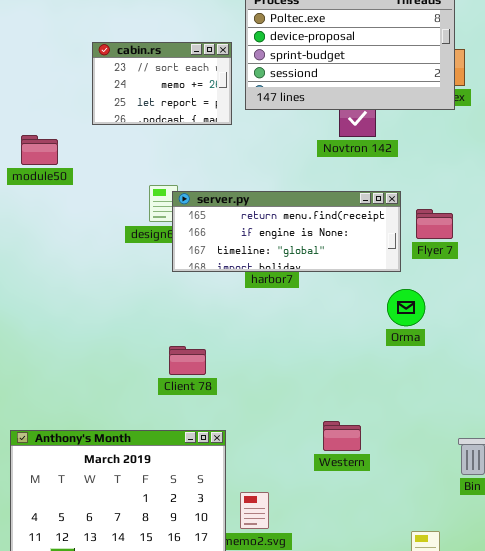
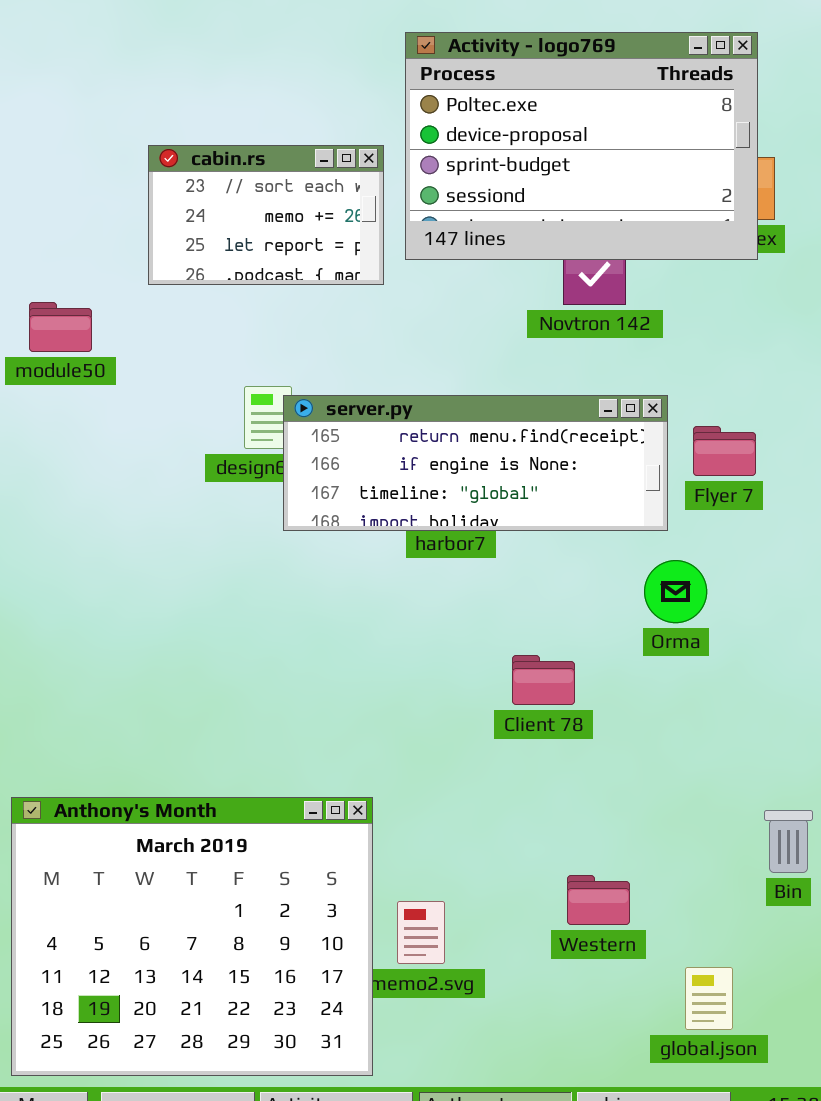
Client 78: [169,346,206,375] -> [512,655,575,705], moved
Western: [323,421,361,451] -> [567,875,630,925], moved

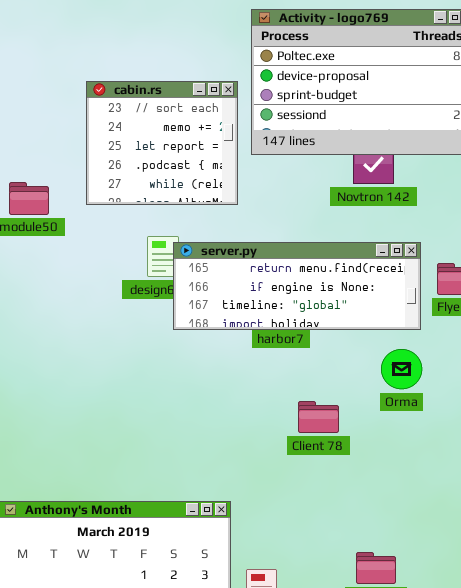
cabin.rs: [148,145,384,285] -> [86,81,238,205], resized
Orma: [644,560,707,623] -> [381,349,422,389], moved
Client 78: [512,655,575,705] -> [298,401,339,433], moved

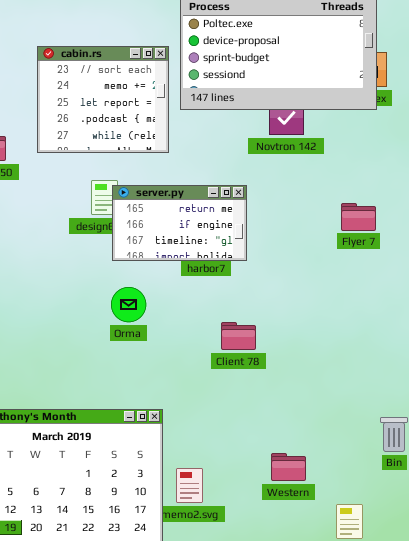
server.py: [173,242,421,330] -> [112,185,247,261], resized
Orma: [381,349,422,389] -> [111,287,146,322], moved

